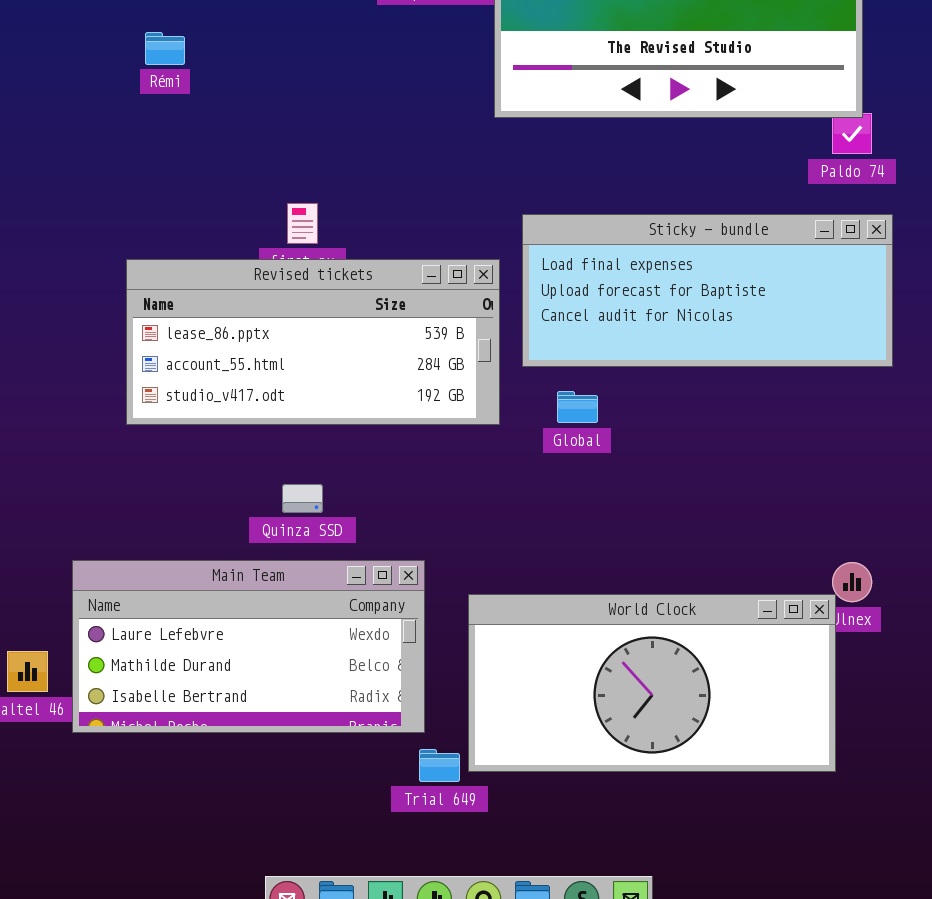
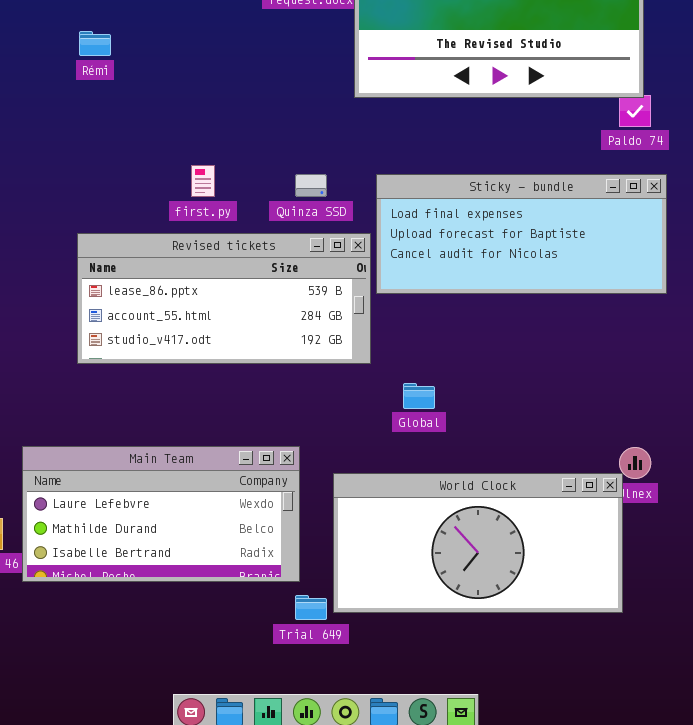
Revised tickets: [126,259,500,425] -> [77,233,371,364], moved
Global: [557,391,598,423] -> [403,383,435,409], moved
Quinza SSD: [282,484,323,513] -> [295,174,327,197], moved

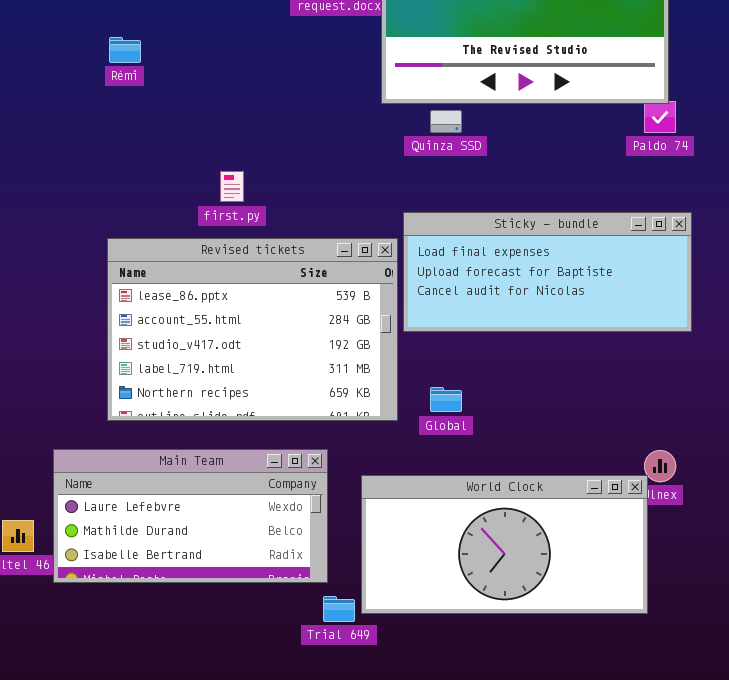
Sticky - bundle: [376,174,667,294] -> [403,212,692,332], moved
Quinza SSD: [295,174,327,197] -> [430,110,462,133], moved
Revised tickets: [77,233,371,364] -> [107,238,398,421], resized

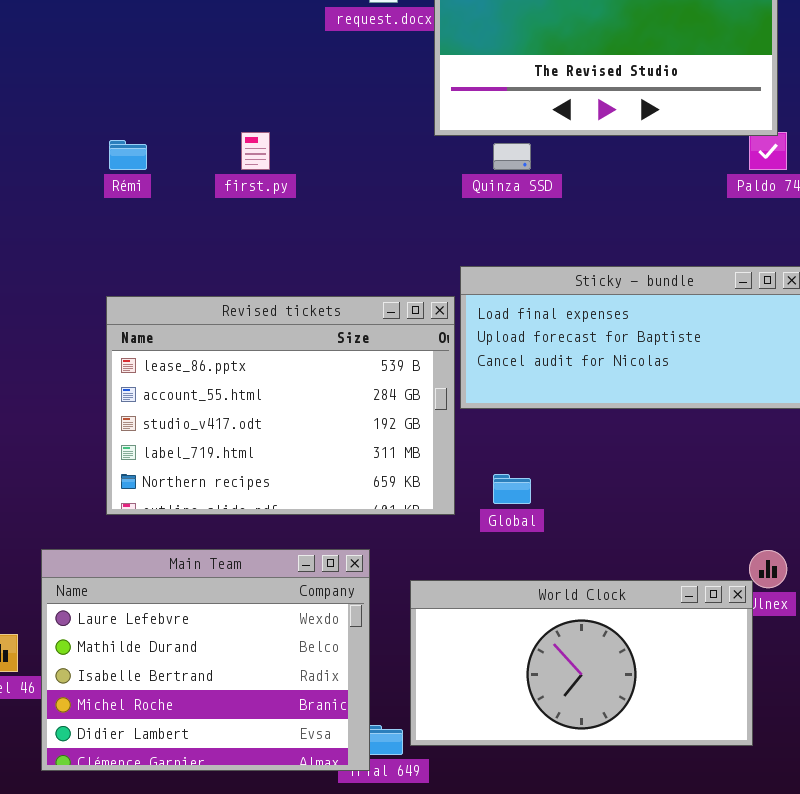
Rémi: [109,37,141,63] -> [109,140,147,170], moved
first.py: [220,171,244,202] -> [241,132,270,170], moved
Main Team: [53,449,328,583] -> [41,549,370,771], resized

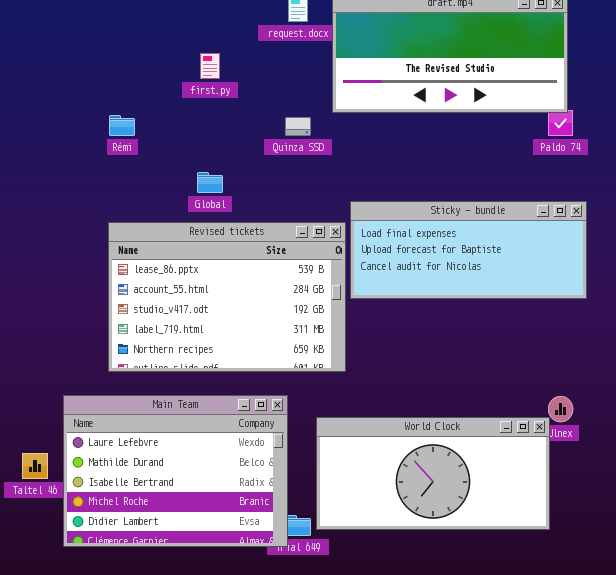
first.py: [241,132,270,170] -> [200,53,220,79], moved
Quinza SSD: [493,143,531,170] -> [285,117,311,136], moved
Global: [493,474,531,504] -> [197,172,223,193], moved

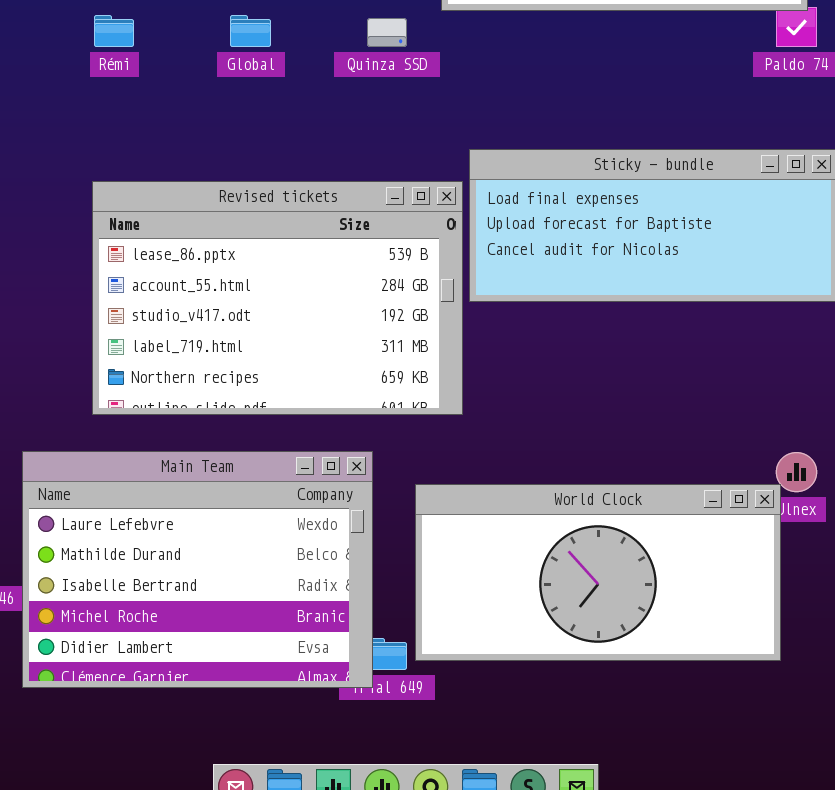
Global: [197,172,223,193] -> [230,15,271,47], moved

